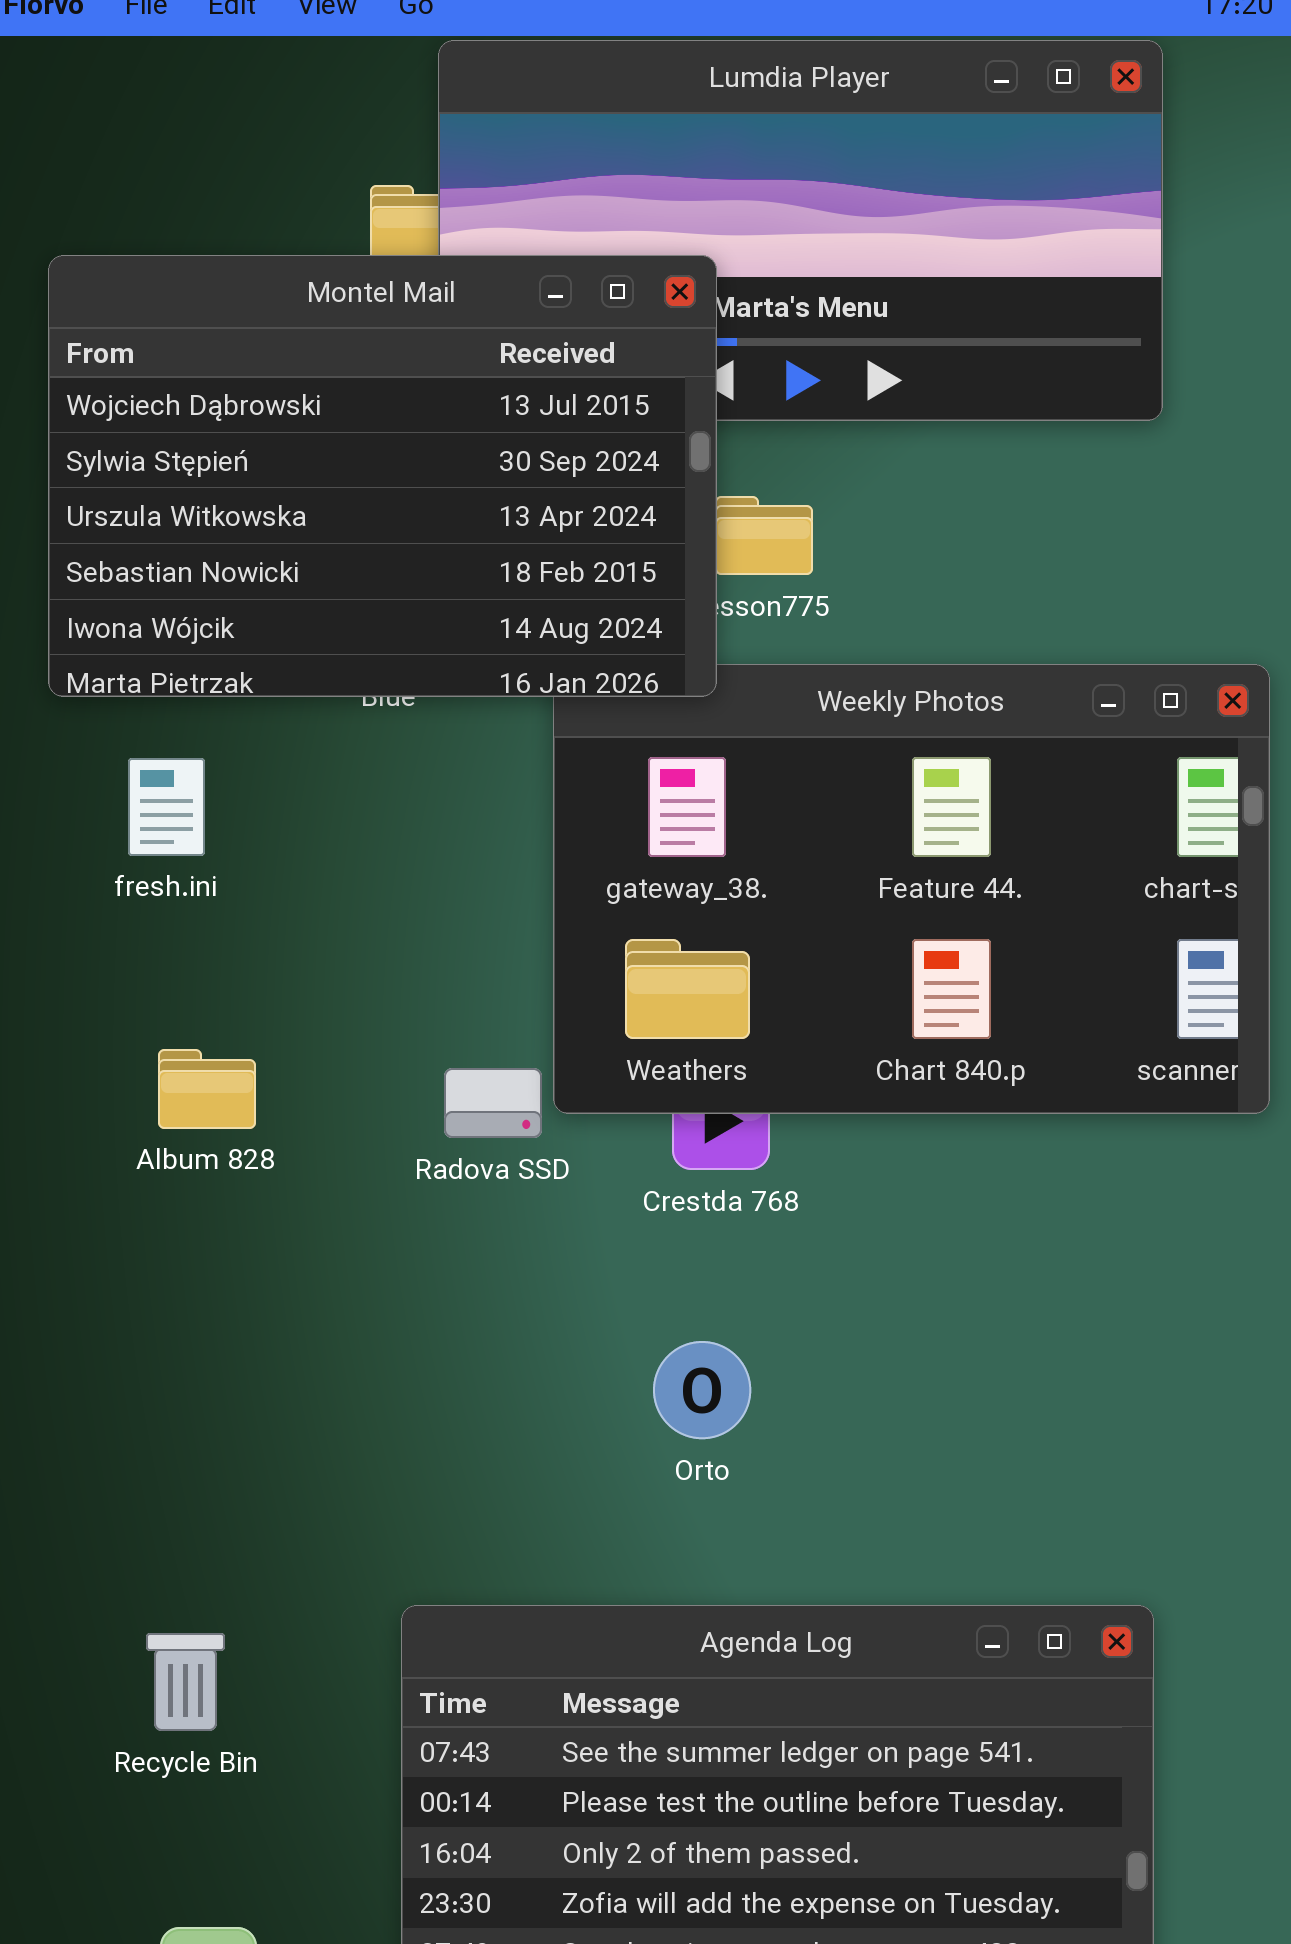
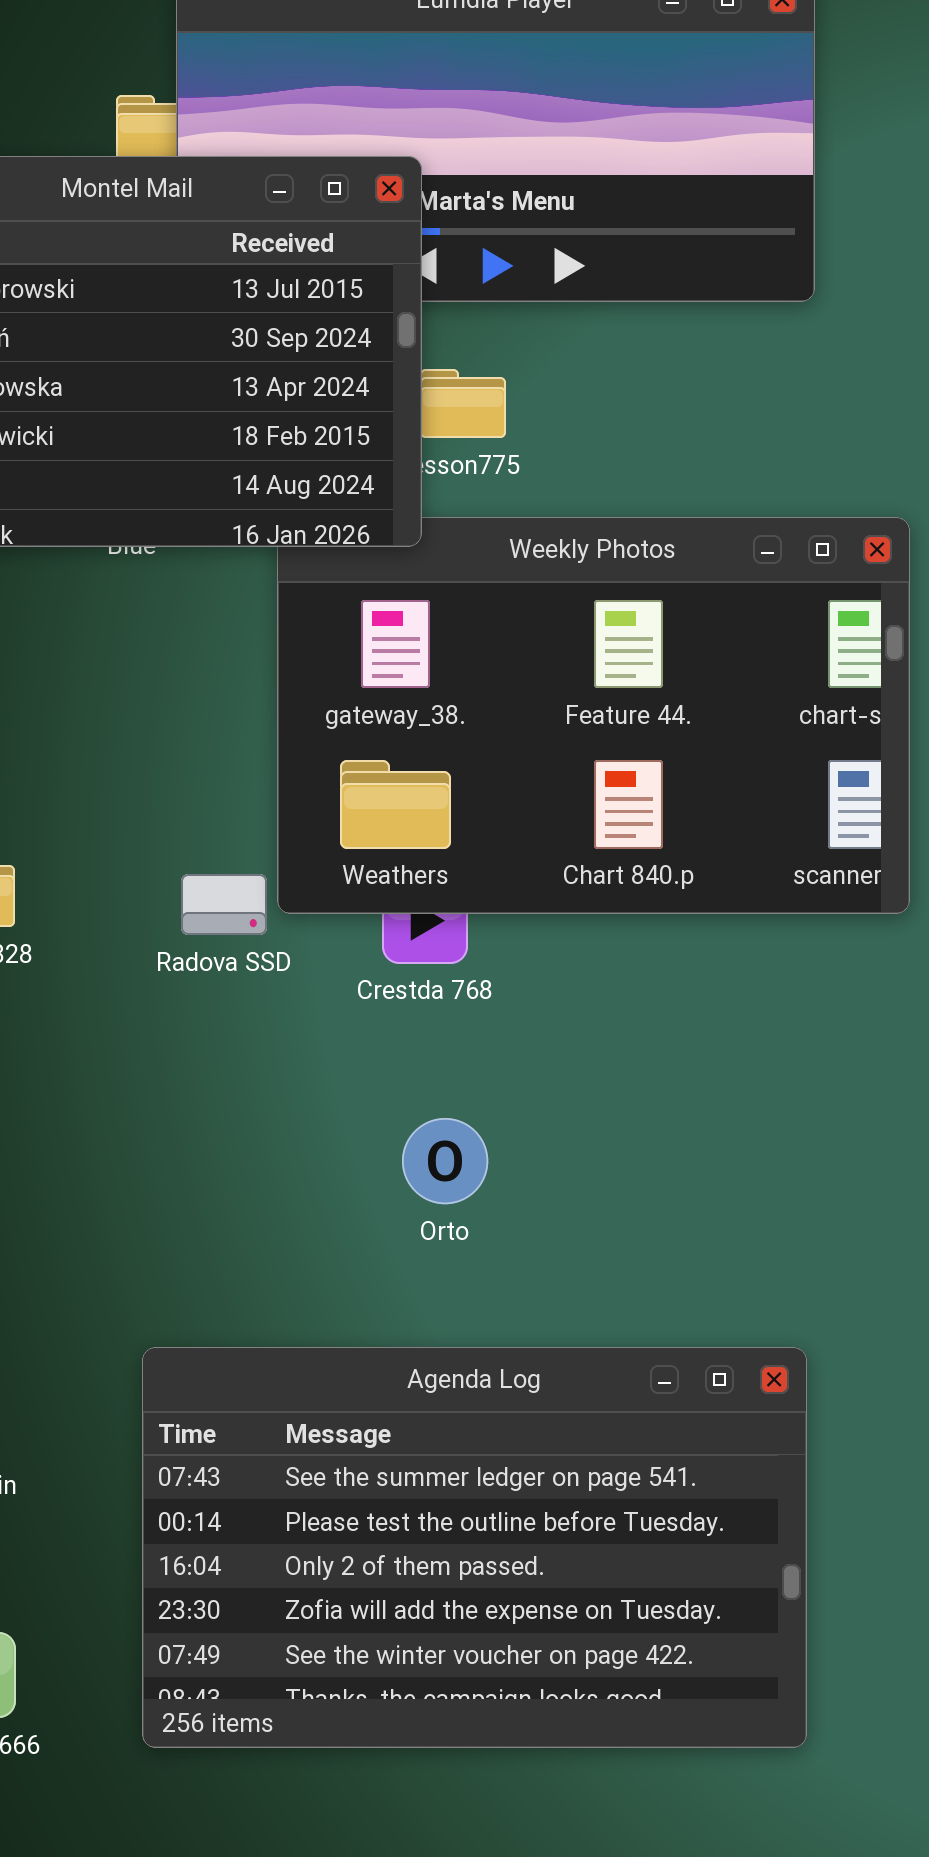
Orto: [653,1341,751,1439] -> [402,1118,488,1204], moved

